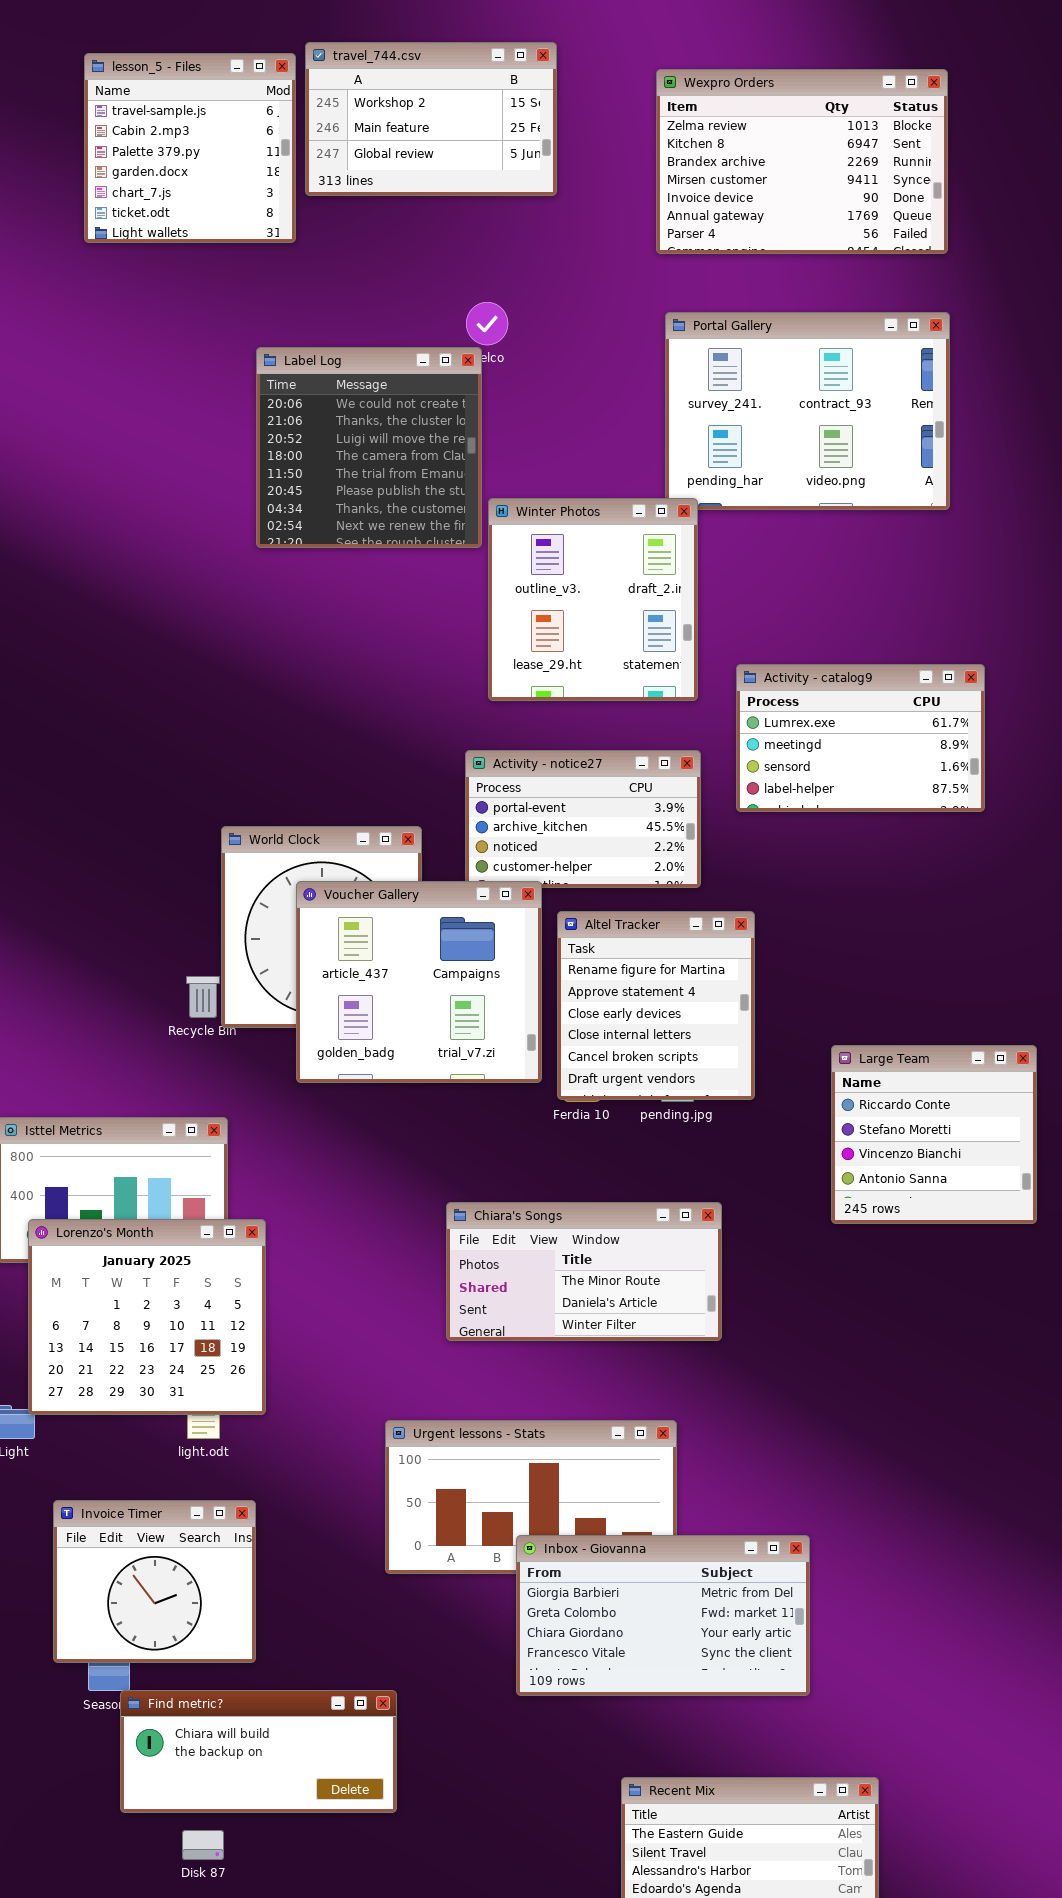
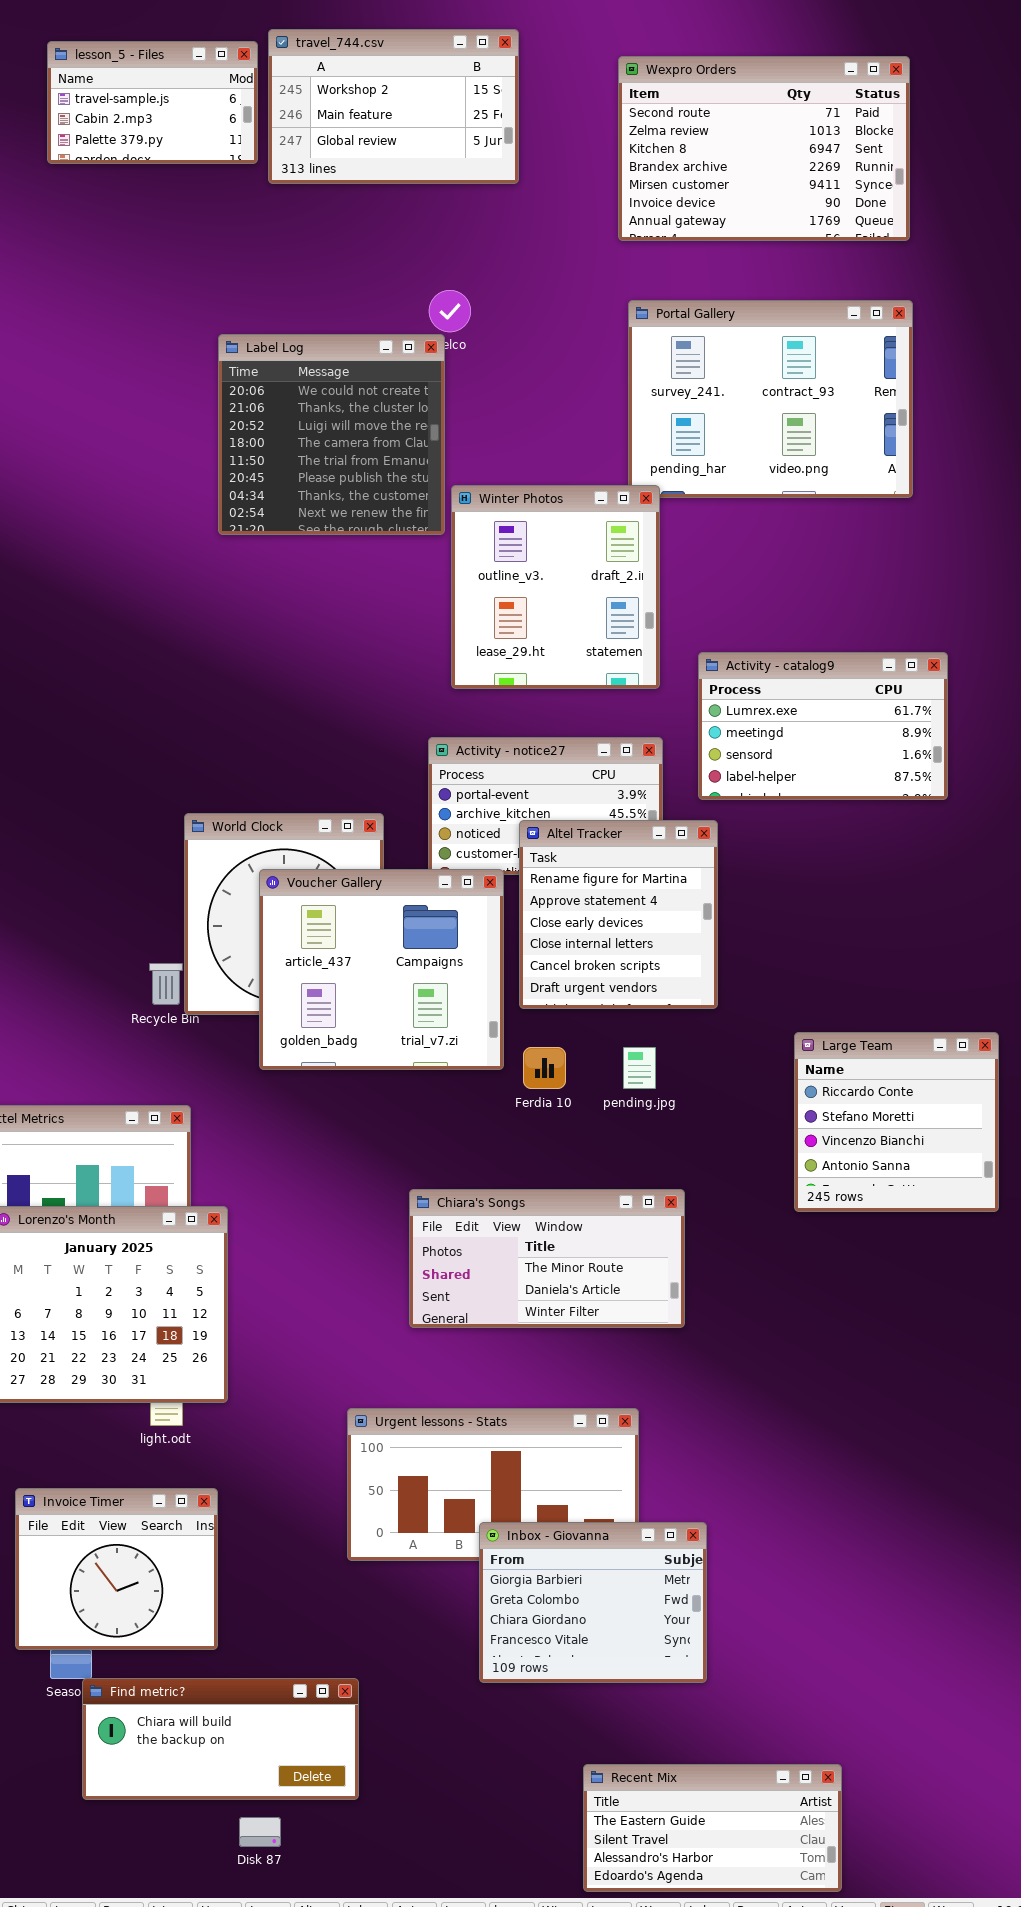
lesson_5 - Files: [84,53,296,243] -> [47,41,258,164], resized
Wexpro Orders: [656,69,948,254] -> [618,56,910,241], scrolled up 1 row
Altel Tracker: [557,911,755,1100] -> [519,820,718,1009], moved
Inbox - Giovanna: [516,1535,810,1696] -> [479,1522,707,1683], resized
Disk 87: [182,1830,224,1860] -> [239,1817,281,1847], moved

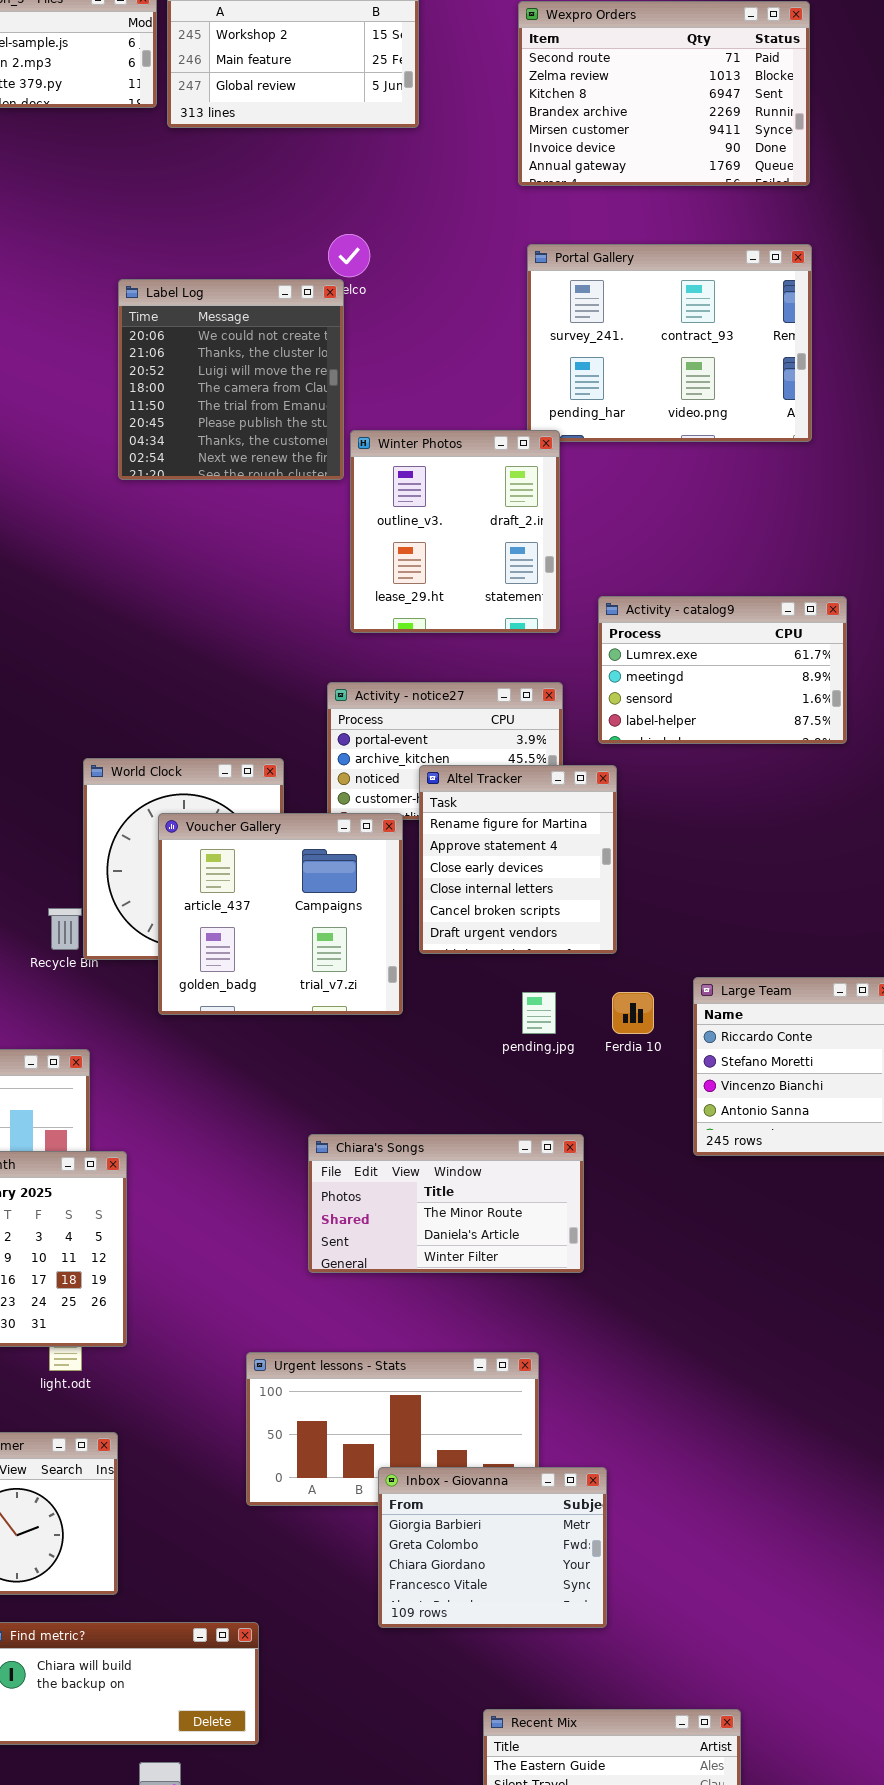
Ferdia 10: [523,1047,566,1089] -> [612,992,654,1034], moved

